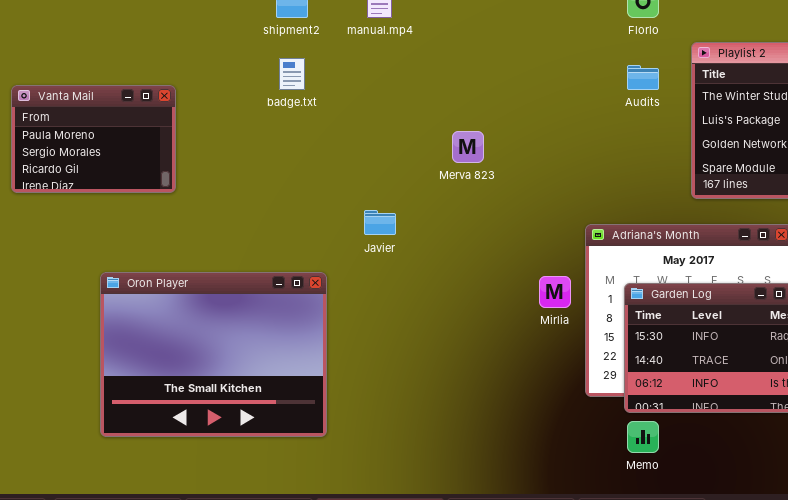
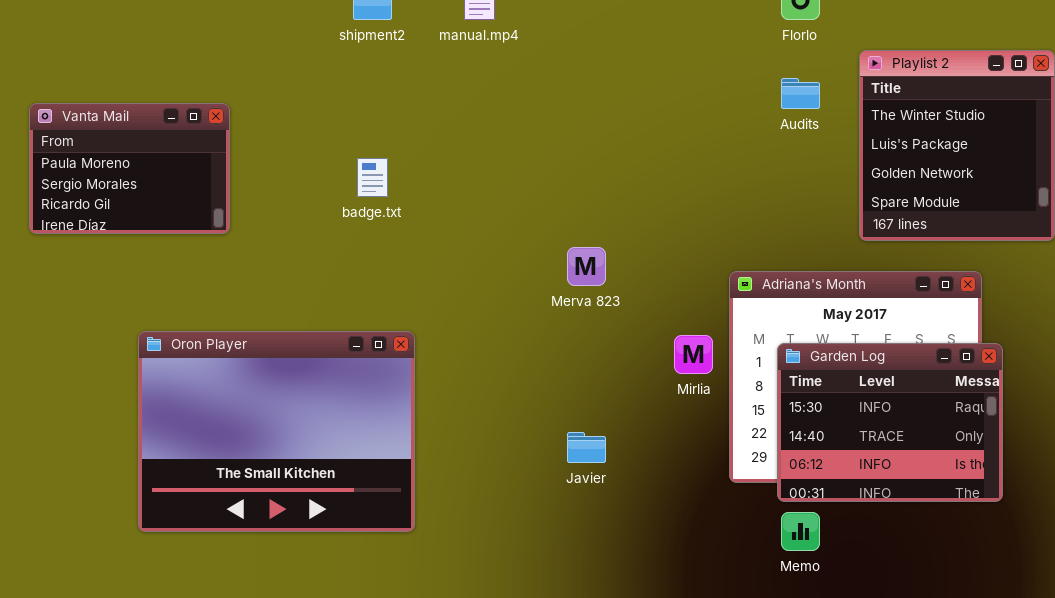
badge.txt: [279,58,305,90] -> [357,158,388,197], moved
Merva 823: [452,131,484,163] -> [567,247,606,286], moved
Javier: [364,210,396,235] -> [567,432,606,463], moved

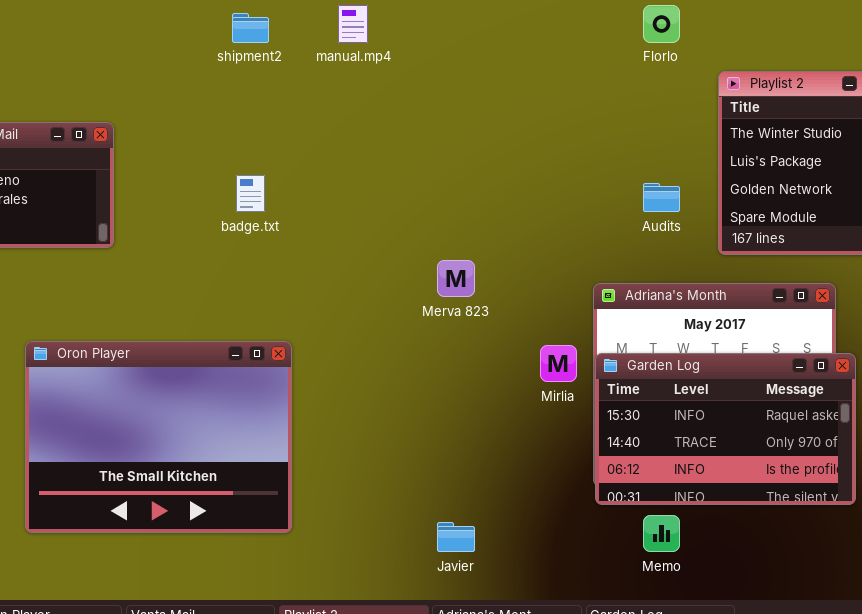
Audits: [781,78,820,109] -> [643,183,680,212], moved
Garden Log: [777,343,1003,502] -> [595,353,856,505], resized
Javier: [567,432,606,463] -> [437,522,475,552], moved

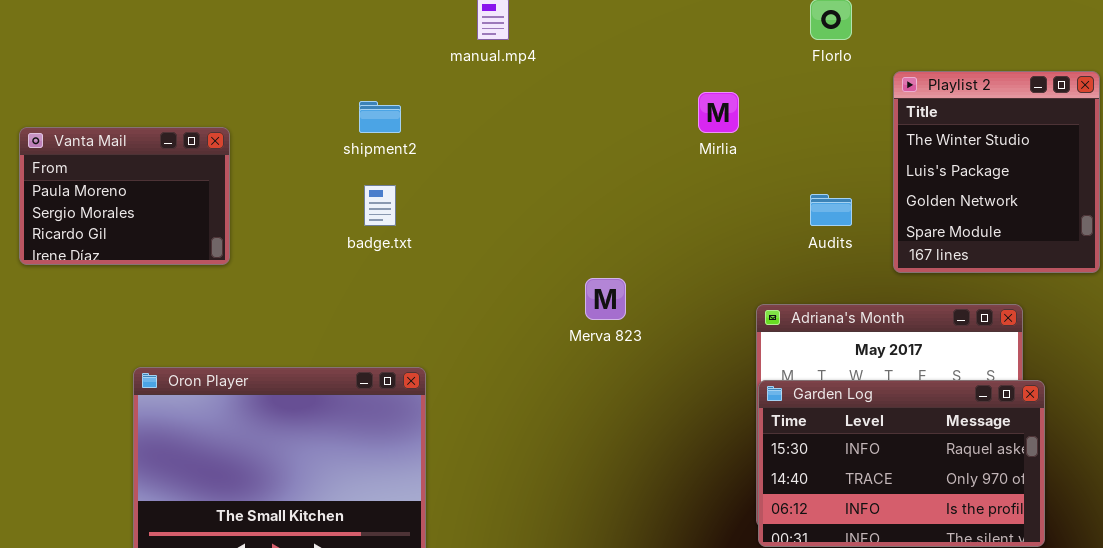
shipment2: [232,13,269,43] -> [359,101,401,133], moved
Mirlia: [540,345,577,382] -> [698,92,739,133], moved

